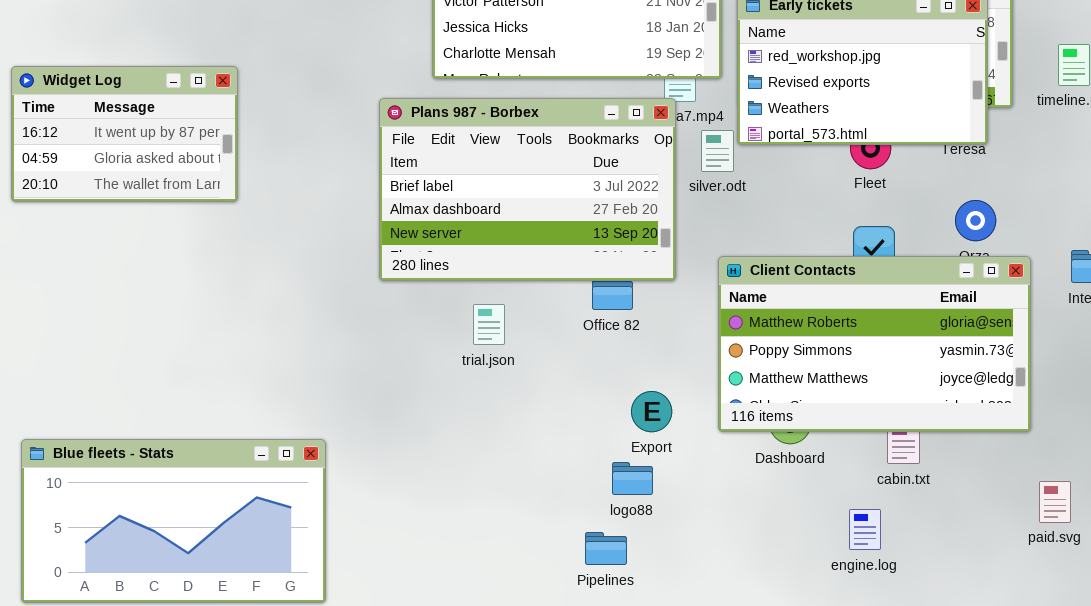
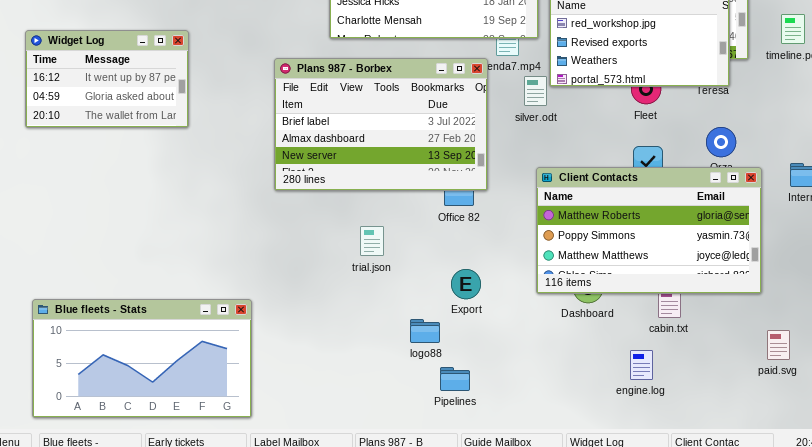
Plans 987 - Borbex: [379,98,676,281] -> [274,58,488,191], moved
trial.json: [473,304,505,345] -> [360,226,384,256], moved
Export: [631,391,672,432] -> [451,269,481,299], moved
logo88: [612,462,653,495] -> [410,319,440,343], moved

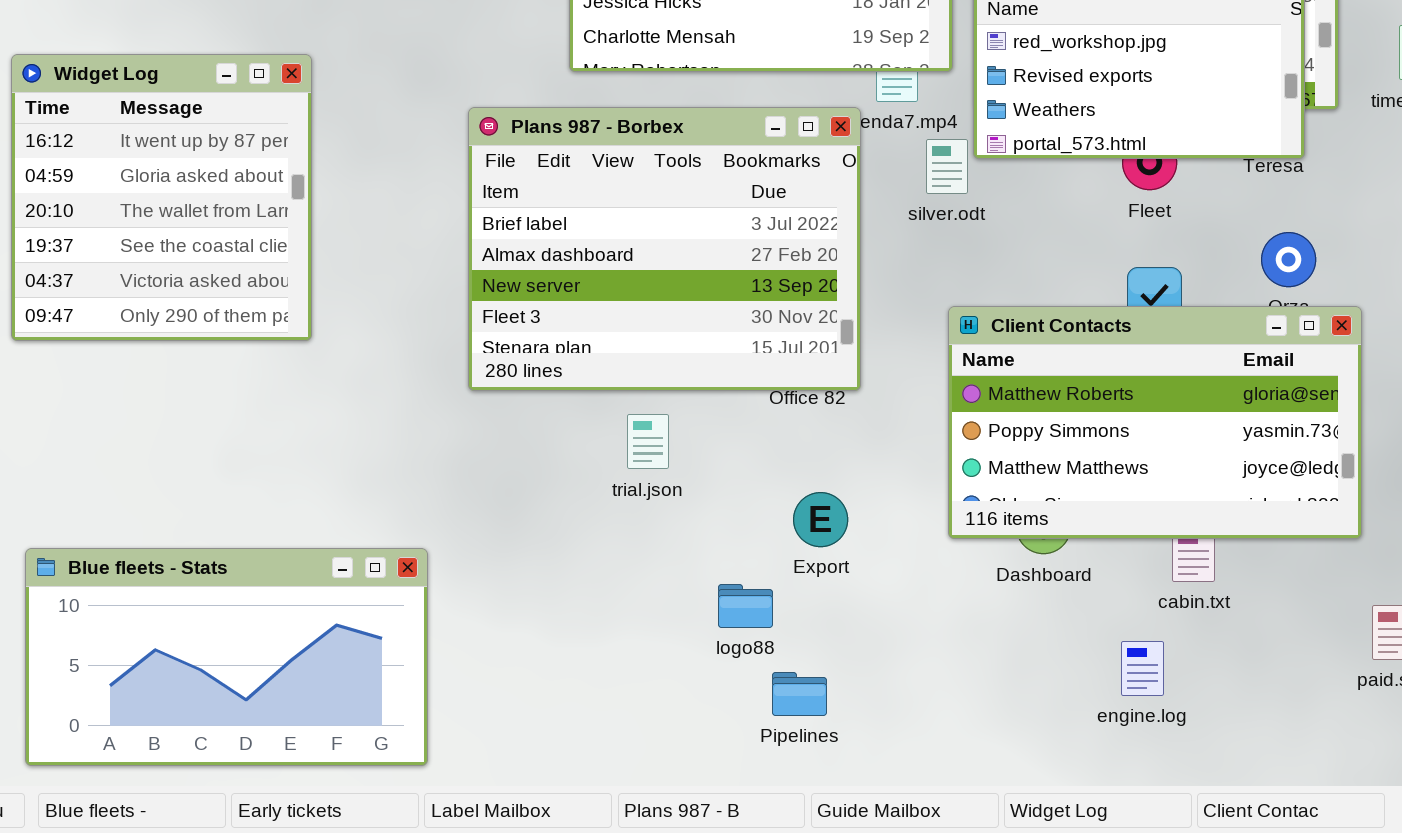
Widget Log: [25,30,189,128] -> [11,54,312,341], resized
Plans 987 - Borbex: [274,58,488,191] -> [468,107,861,391], resized

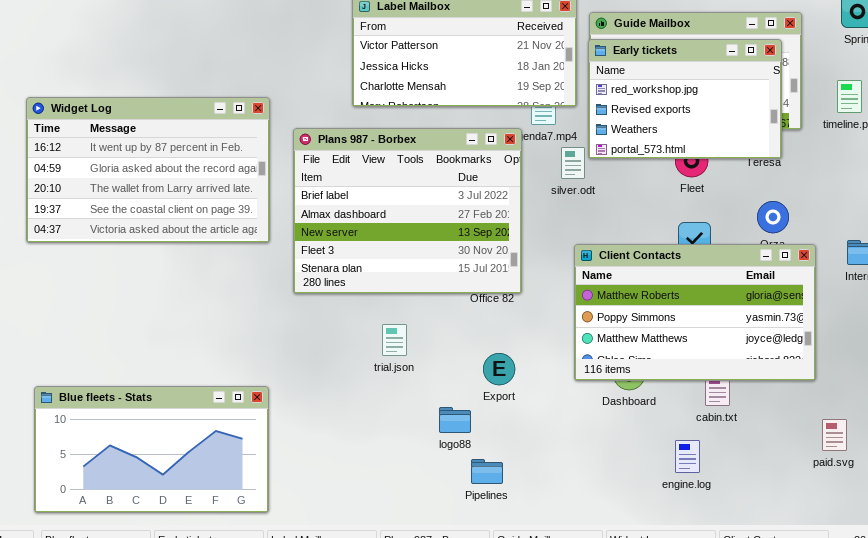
Widget Log: [11,54,312,341] -> [26,97,270,243], resized
trial.json: [627,414,669,469] -> [382,324,407,356], moved

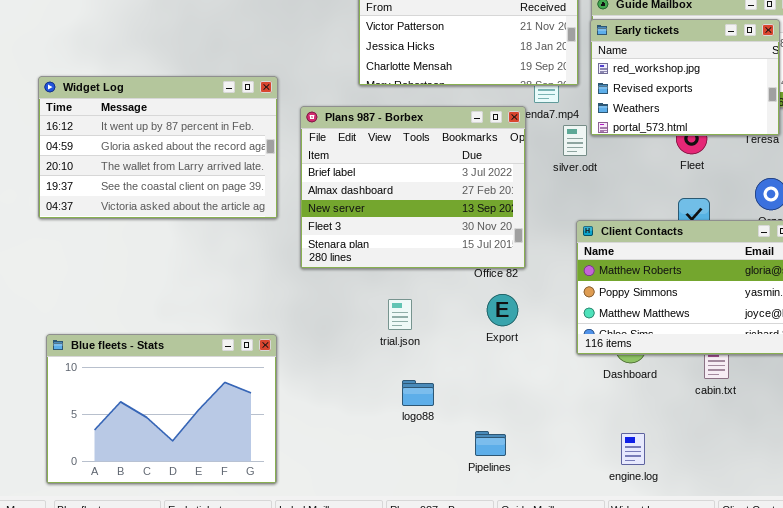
Export: [483,353,515,385] -> [487,294,518,326], moved
Blue fleets - Stats: [34,386,269,513] -> [46,334,277,484], resized
logo88: [439,407,471,433] -> [402,380,434,406], moved
engine.log: [675,440,700,473] -> [621,433,645,465], moved

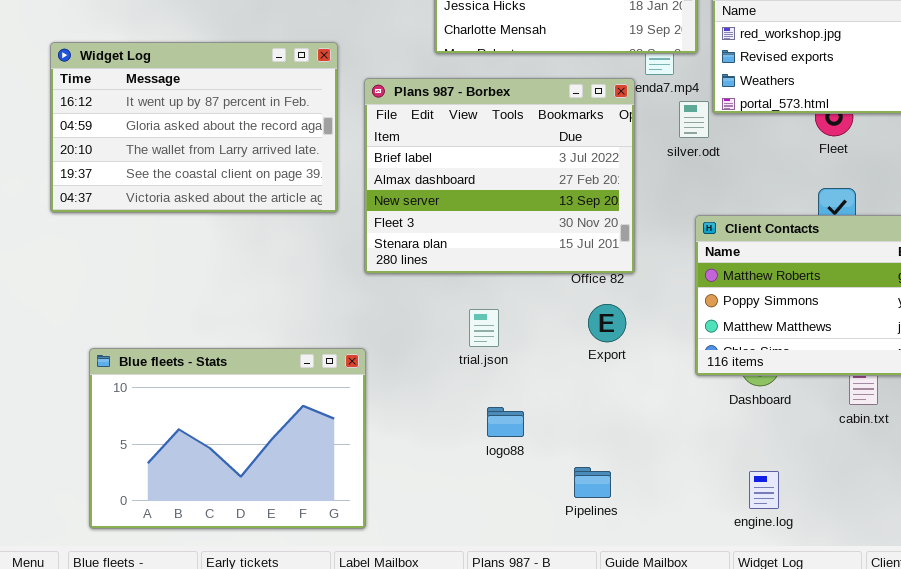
Blue fleets - Stats: [46,334,277,484] -> [89,348,366,529], moved

